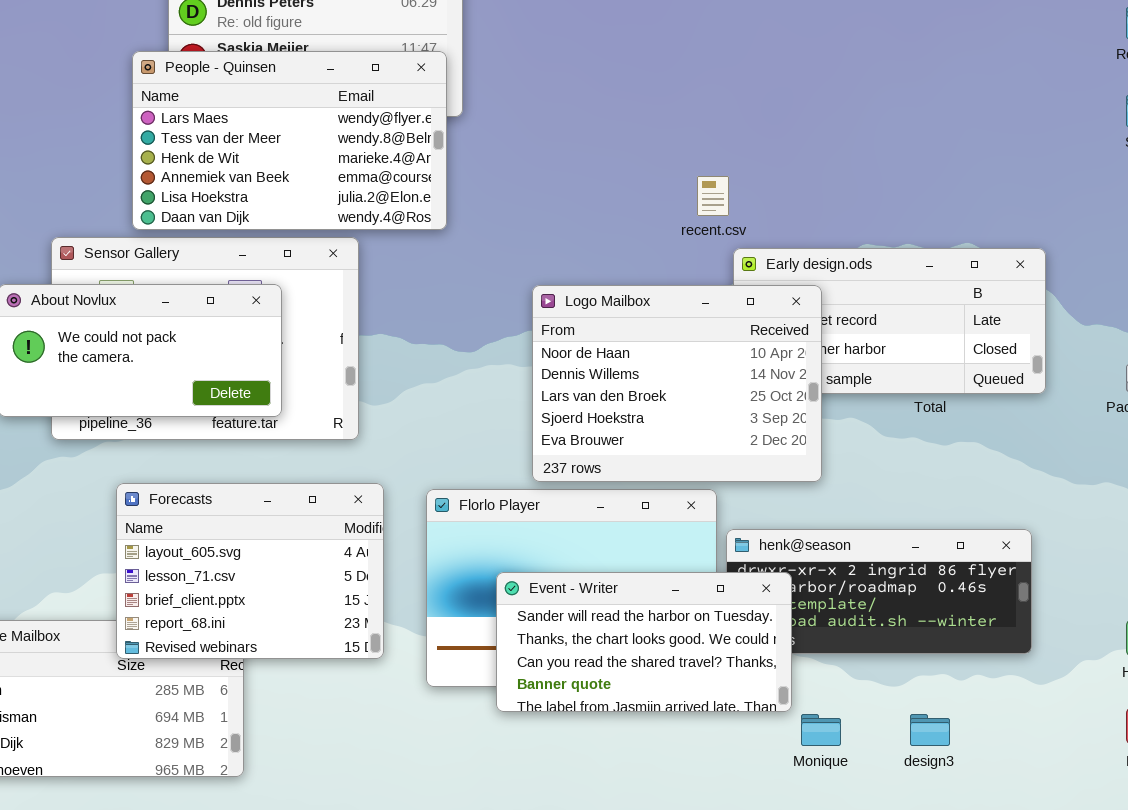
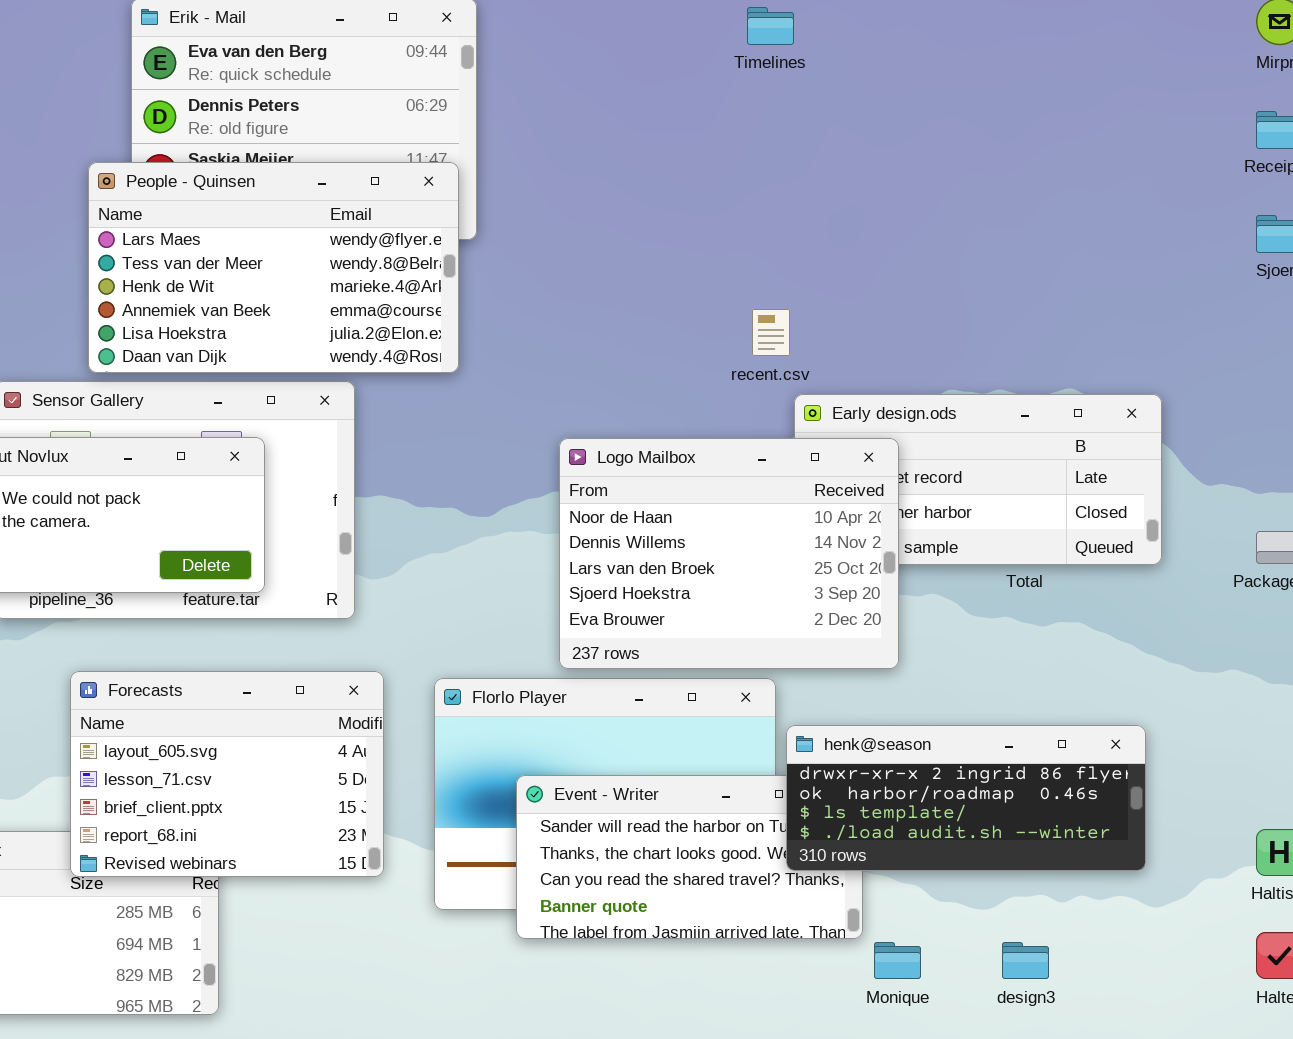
henk@season: [726,529,1032,654] -> [786,725,1146,871], raised

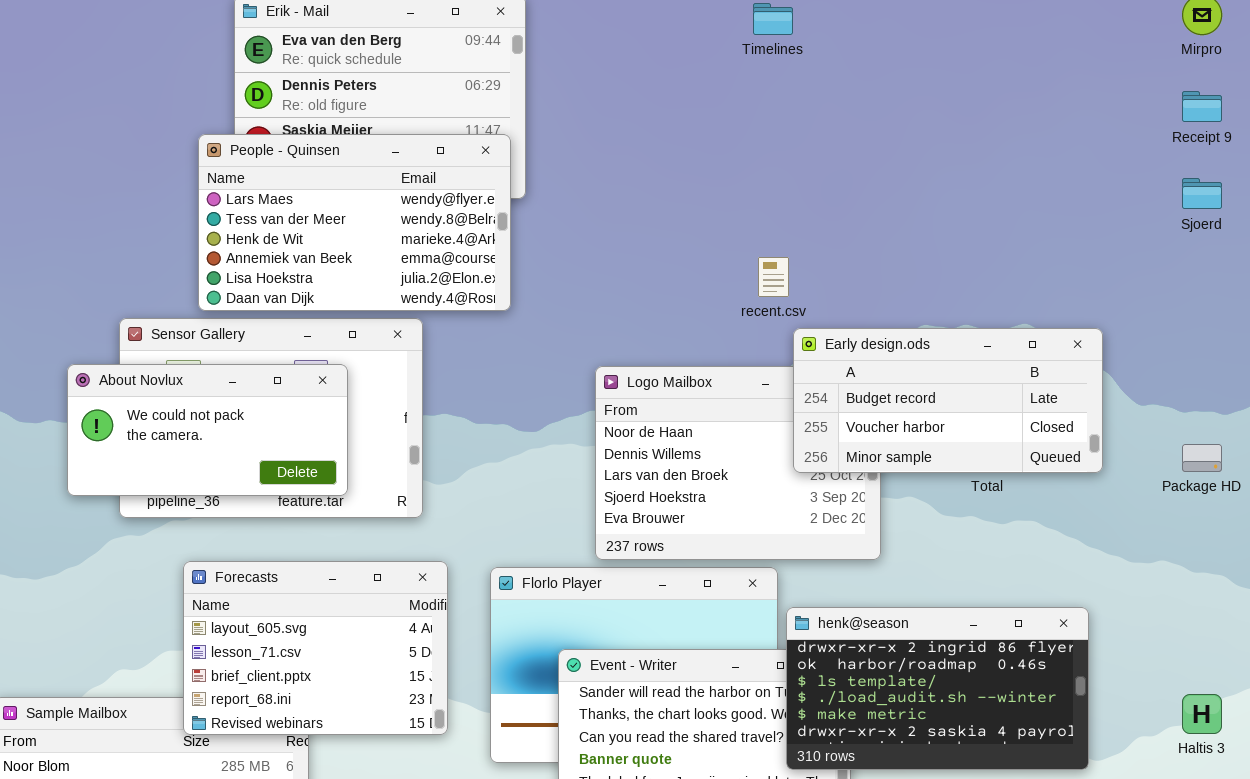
Early design.ods: [794,394,1162,565] -> [793,328,1103,473], raised
henk@season: [786,725,1146,871] -> [786,607,1089,770], resized

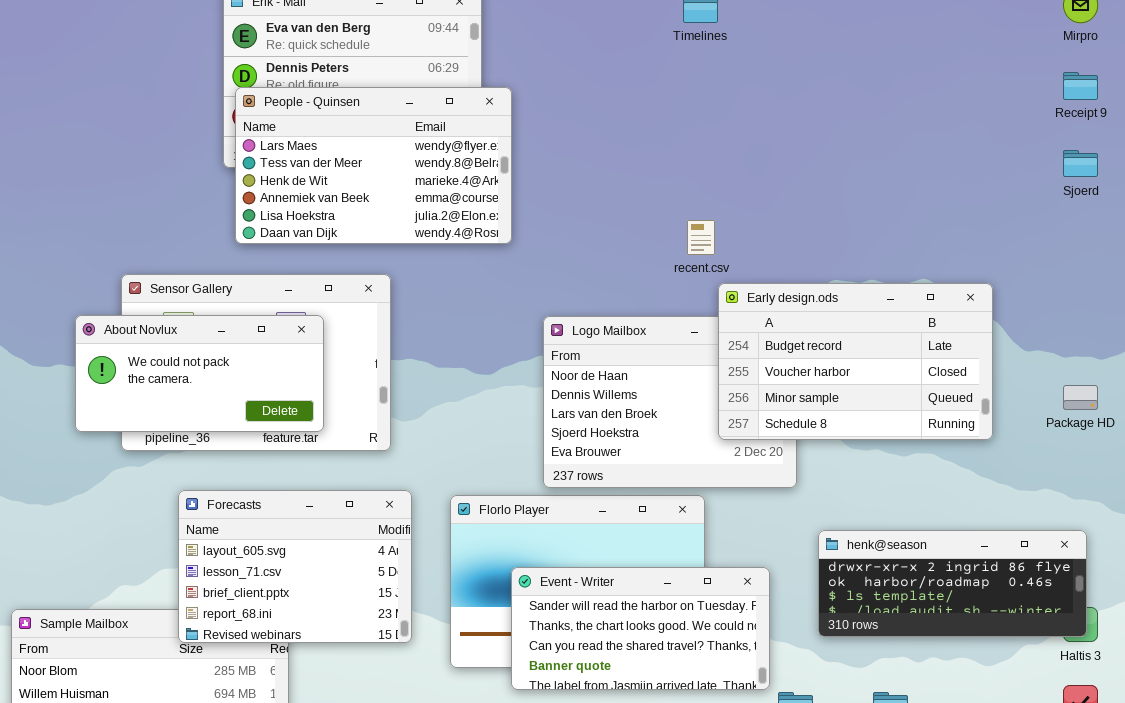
People - Quinsen: [198,134,511,311] -> [235,87,512,244], moved
Early design.ods: [793,328,1103,473] -> [718,283,993,440], resized
henk@season: [786,607,1089,770] -> [818,530,1087,637], moved, resized

